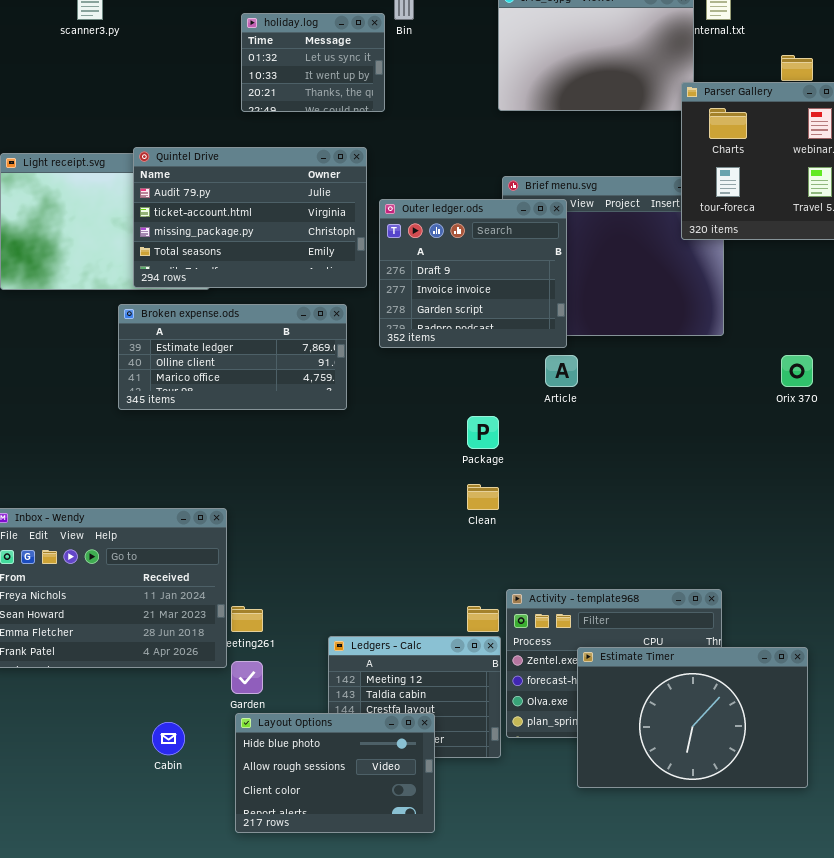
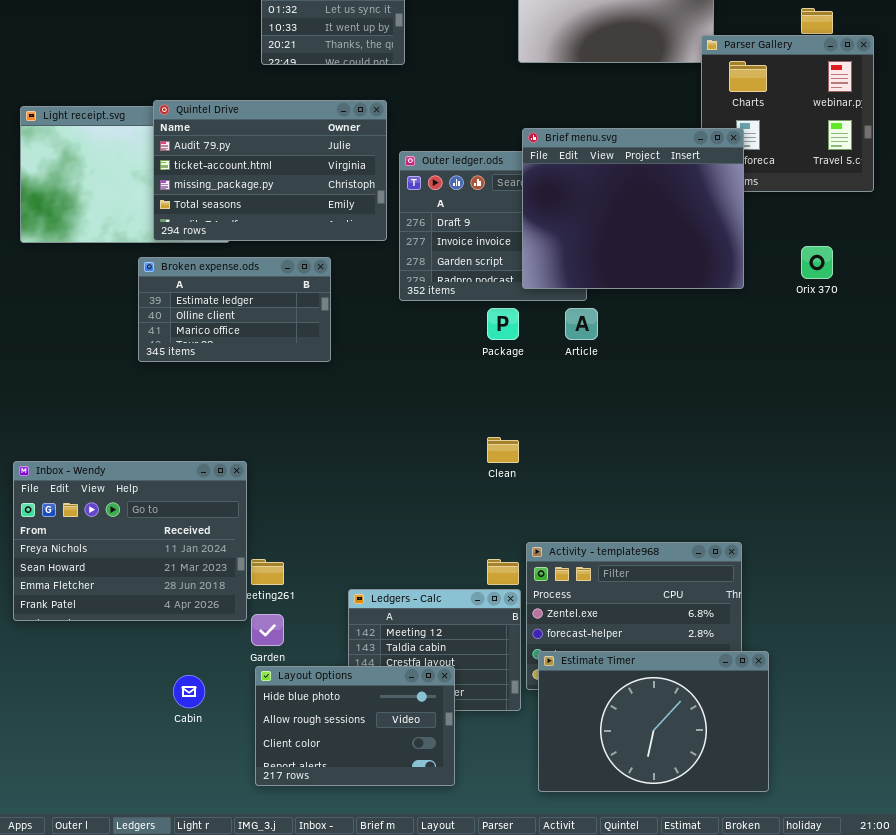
Brief menu.svg: [502,176,724,336] -> [522,128,744,289], raised
Broken expense.ods: [118,304,347,410] -> [138,257,331,362], resized
Orix 370: [781,355,813,387] -> [801,246,833,279], moved
Package: [467,416,499,449] -> [487,308,519,340], moved
Estimate Timer: [577,647,808,788] -> [538,651,769,792], moved

